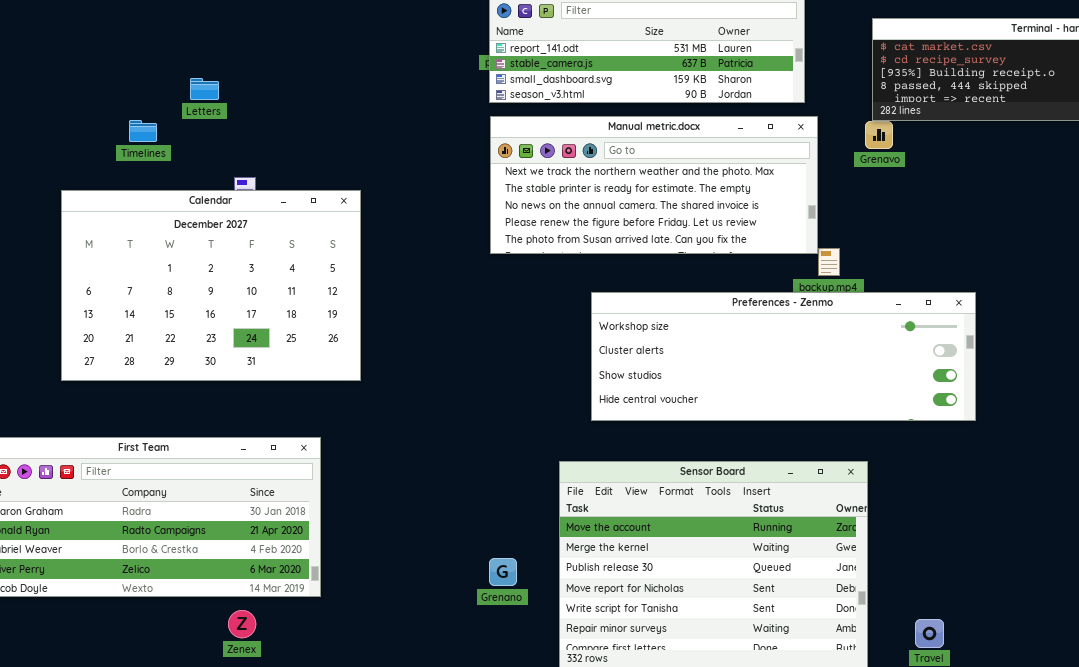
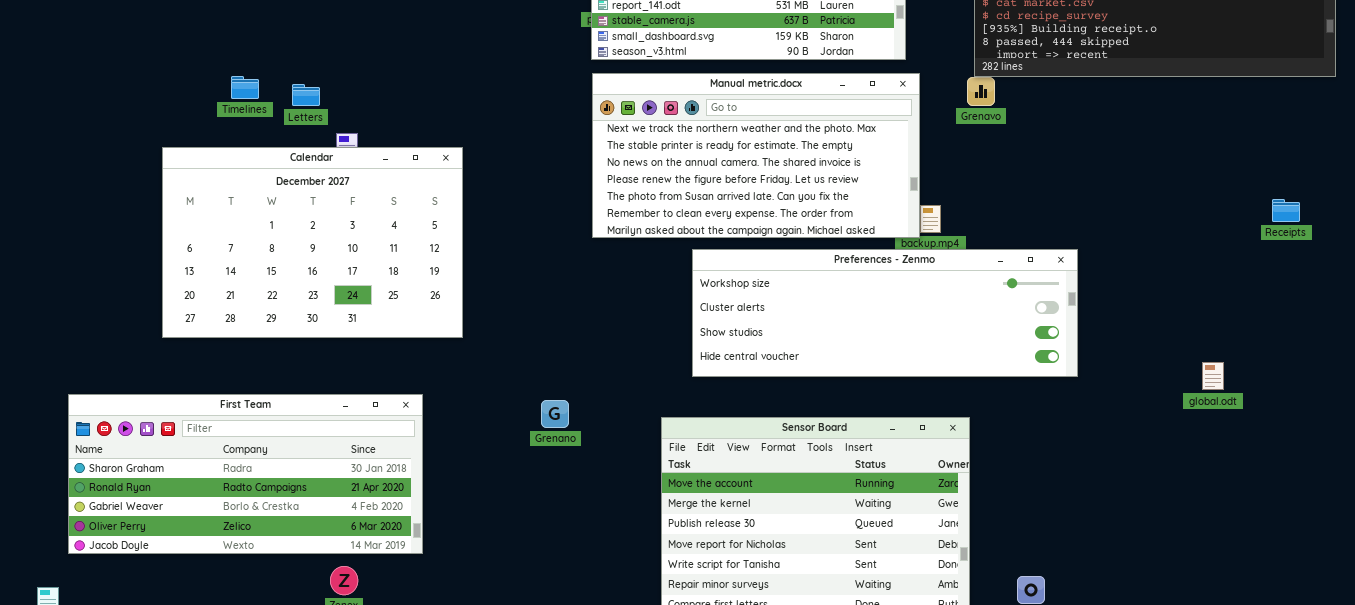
Letters: [190,78,219,100] -> [292,84,320,106], moved
Manual metric.docx: [490,116,818,254] -> [592,73,920,238], resized
Grenano: [489,558,517,586] -> [541,400,569,428], moved

